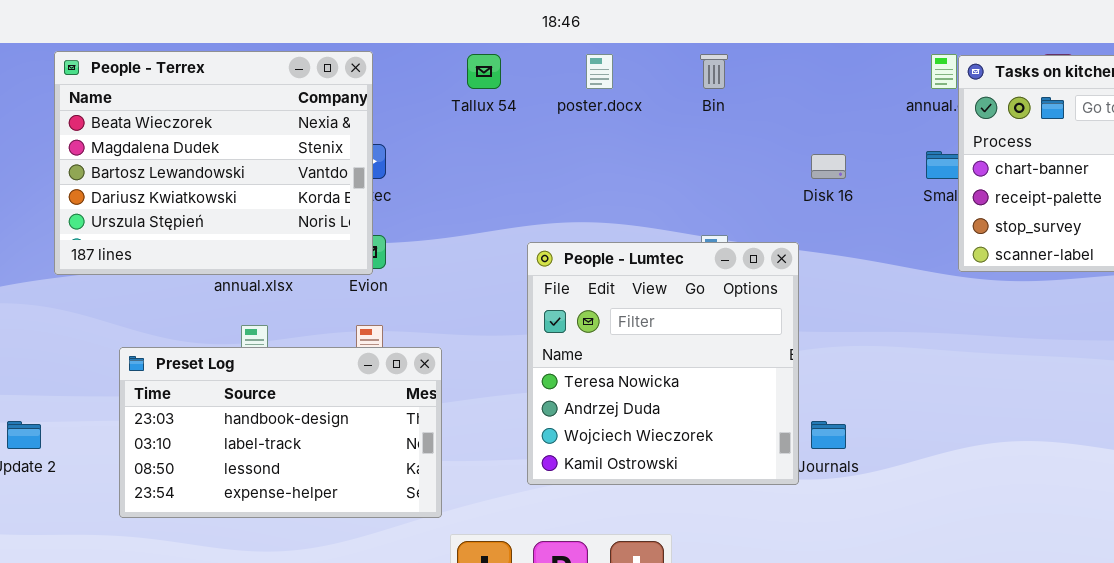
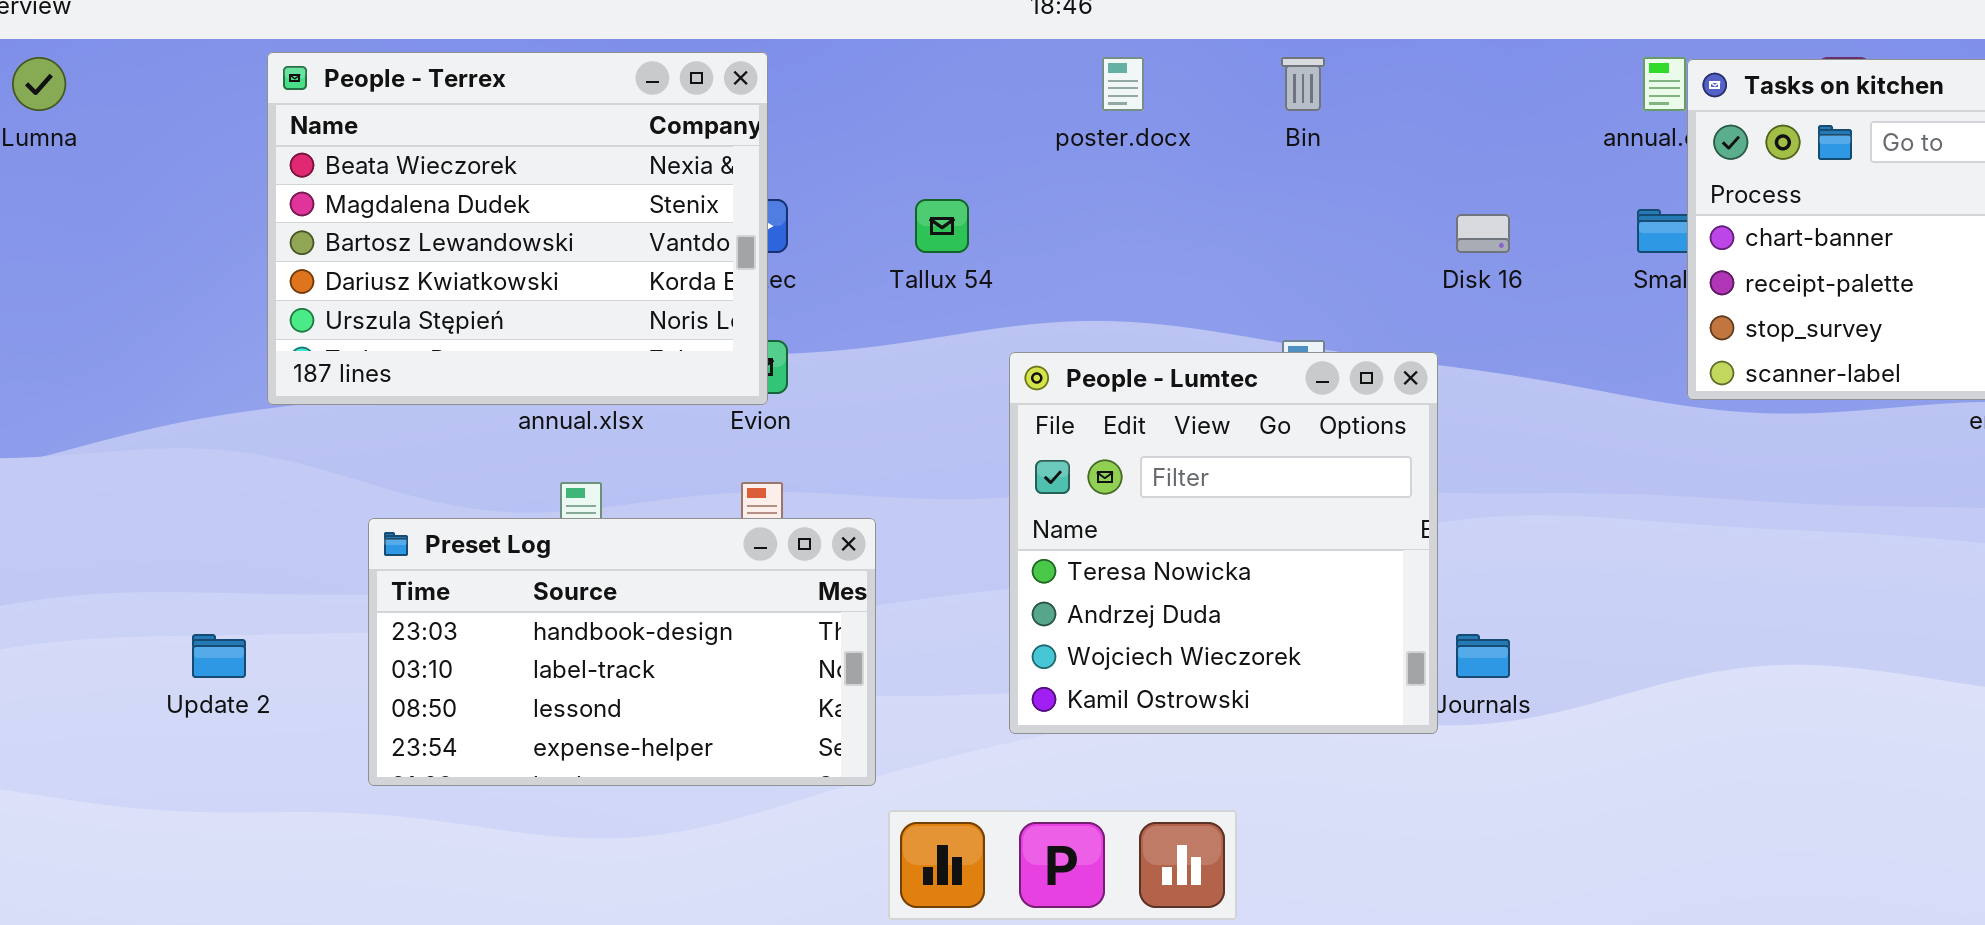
Tallux 54: [467,54,501,89] -> [915,199,969,253], moved

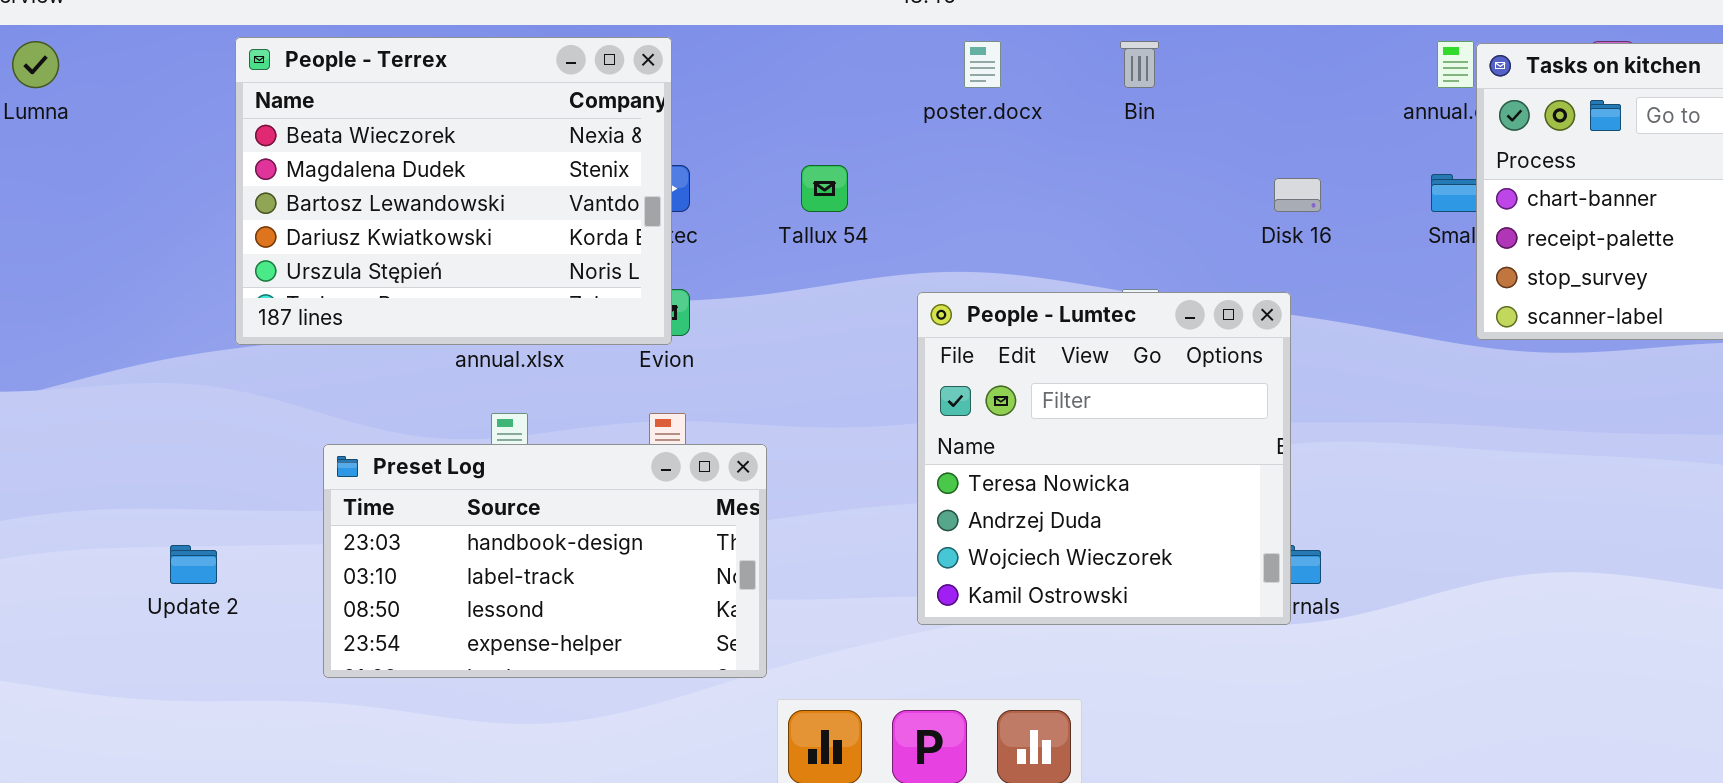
People - Lumtec: [1009,352,1438,734] -> [917,292,1291,625], moved

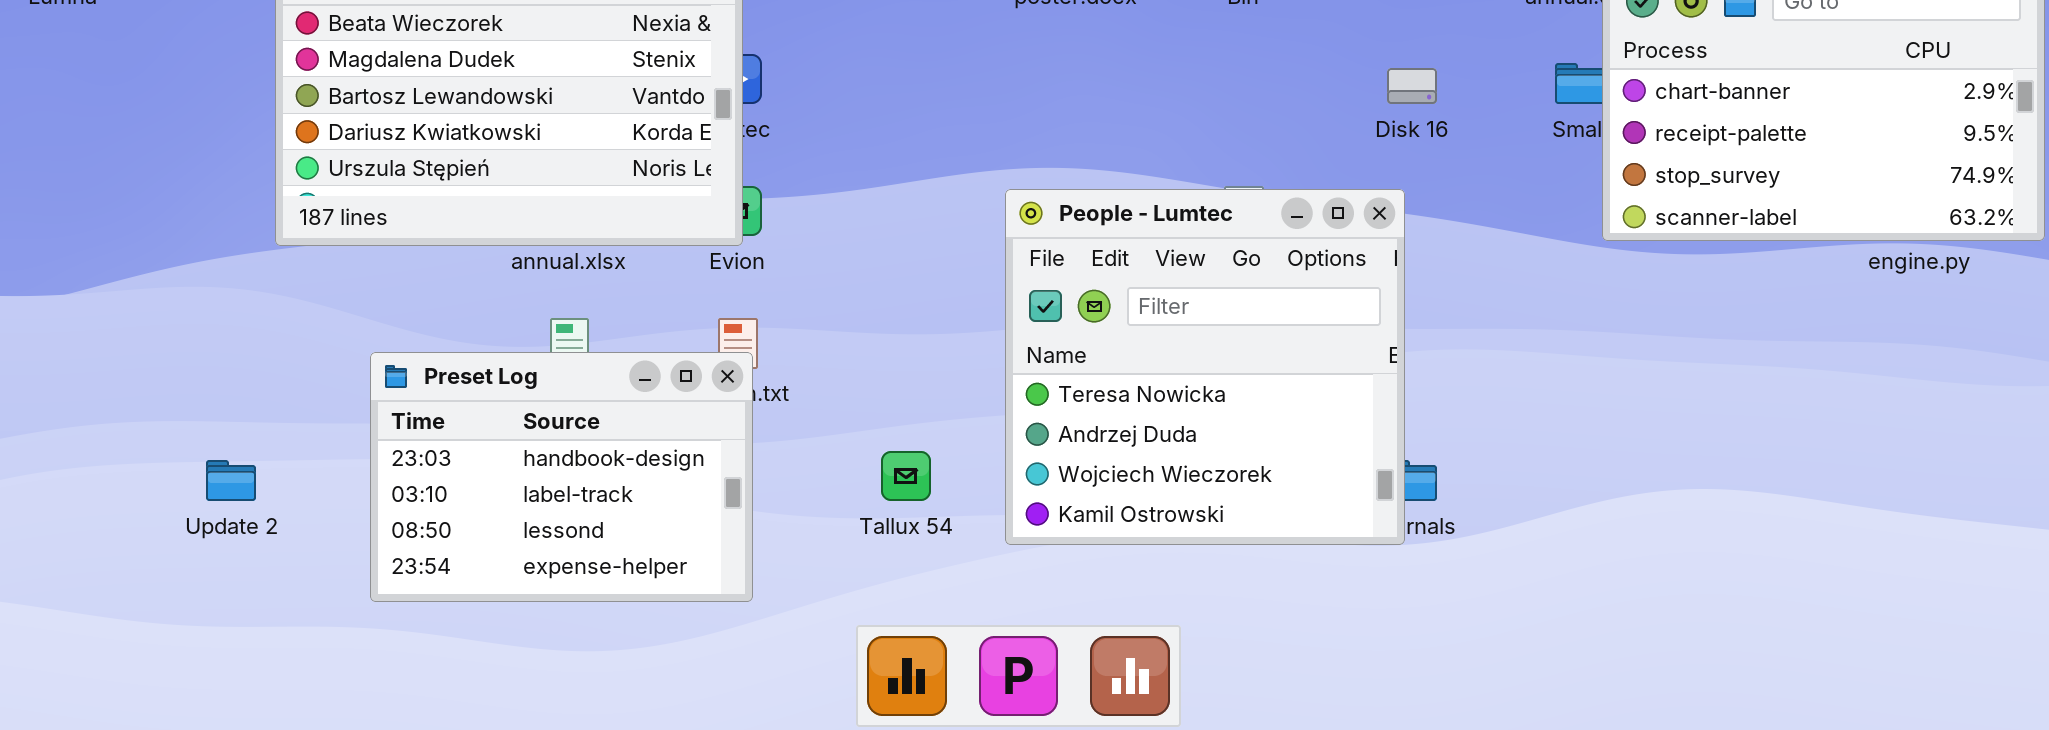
Tallux 54: [801,165,848,212] -> [881,451,931,501], moved
Preset Log: [323,444,767,678] -> [370,352,753,602], resized

